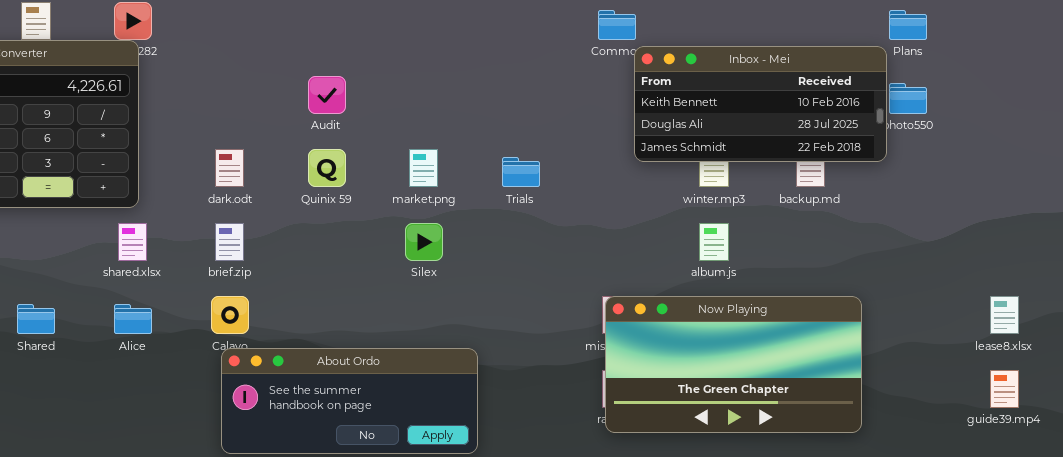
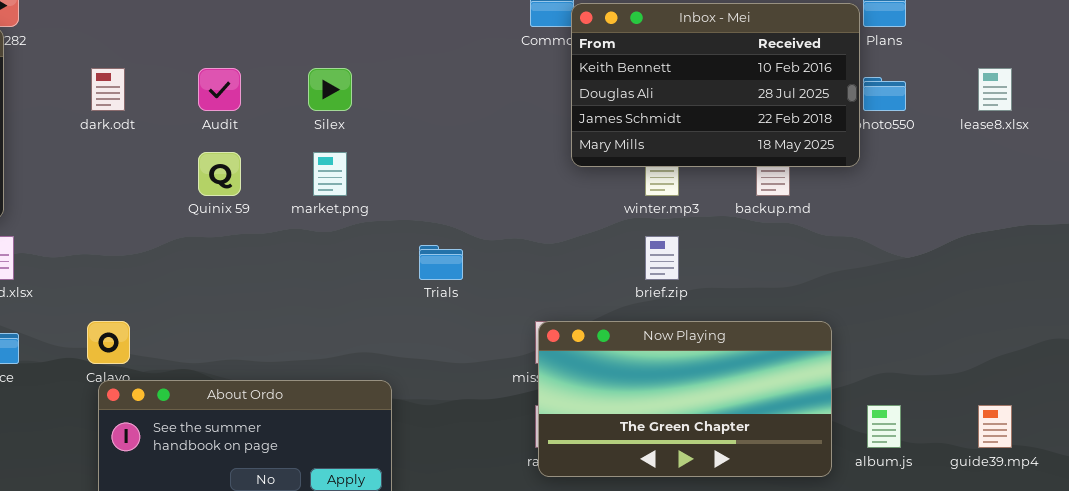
Inbox - Mei: [634,46,887,162] -> [571,3,860,167], resized
dark.odt: [215,149,244,187] -> [91,68,125,111], moved
Trials: [502,157,540,187] -> [419,245,463,280], moved
brief.zip: [215,223,244,261] -> [645,236,679,280], moved
Silex: [405,223,443,261] -> [308,68,352,111], moved
album.js: [699,223,729,261] -> [867,405,901,448], moved
lease8.xlsx: [990,296,1019,334] -> [978,68,1012,111], moved

